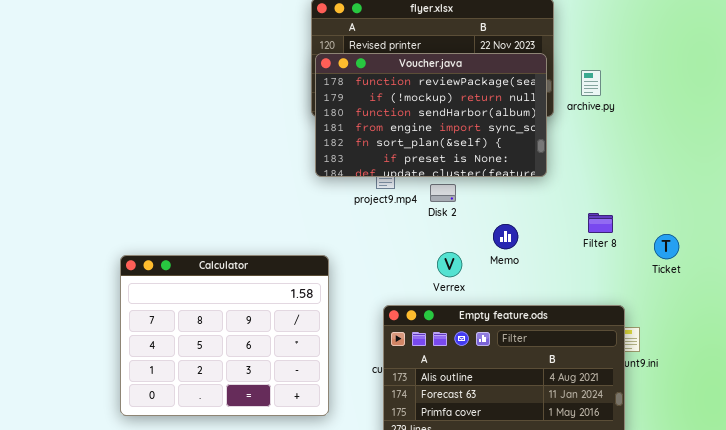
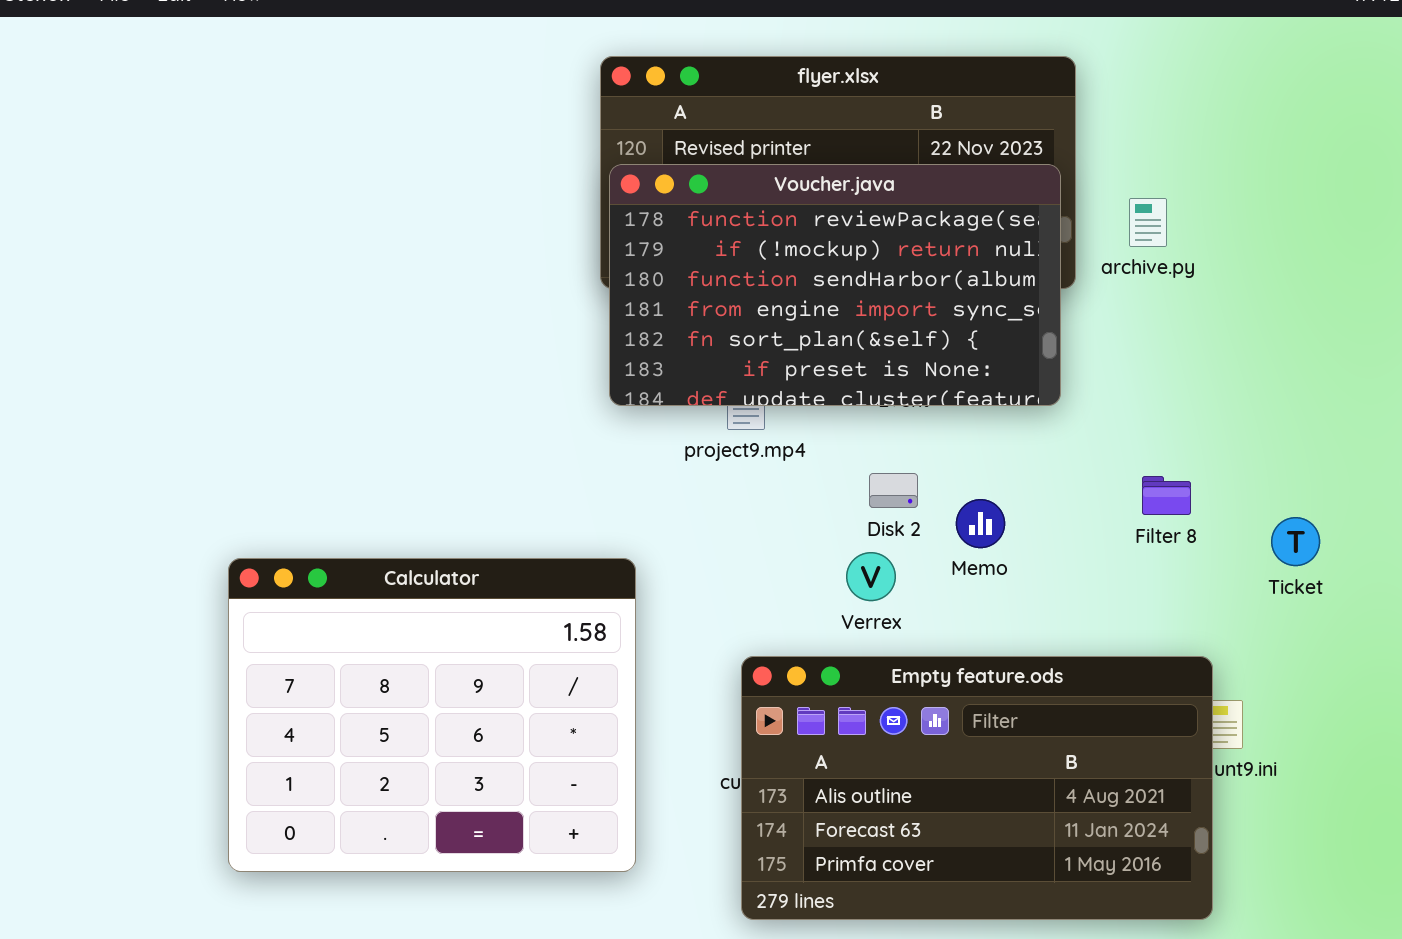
Disk 2: [430,184,456,202] -> [869,473,918,508], moved

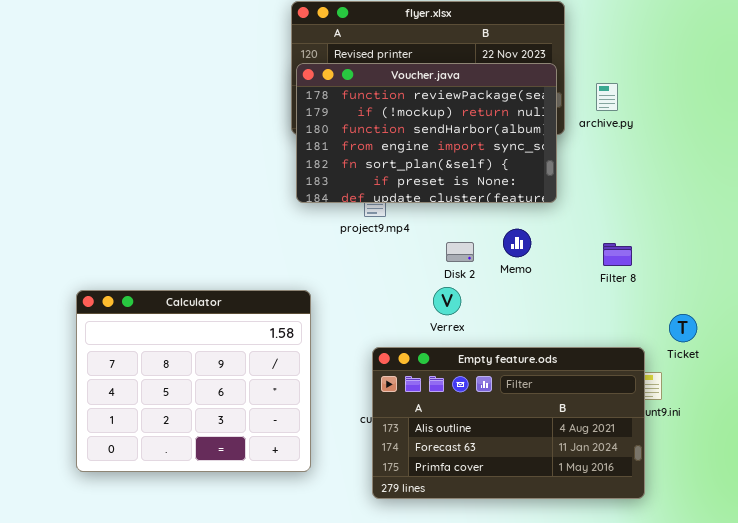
Memo: [956,499,1005,548] -> [503,229,531,257], moved
Ticket: [1271,517,1320,566] -> [669,314,697,342], moved

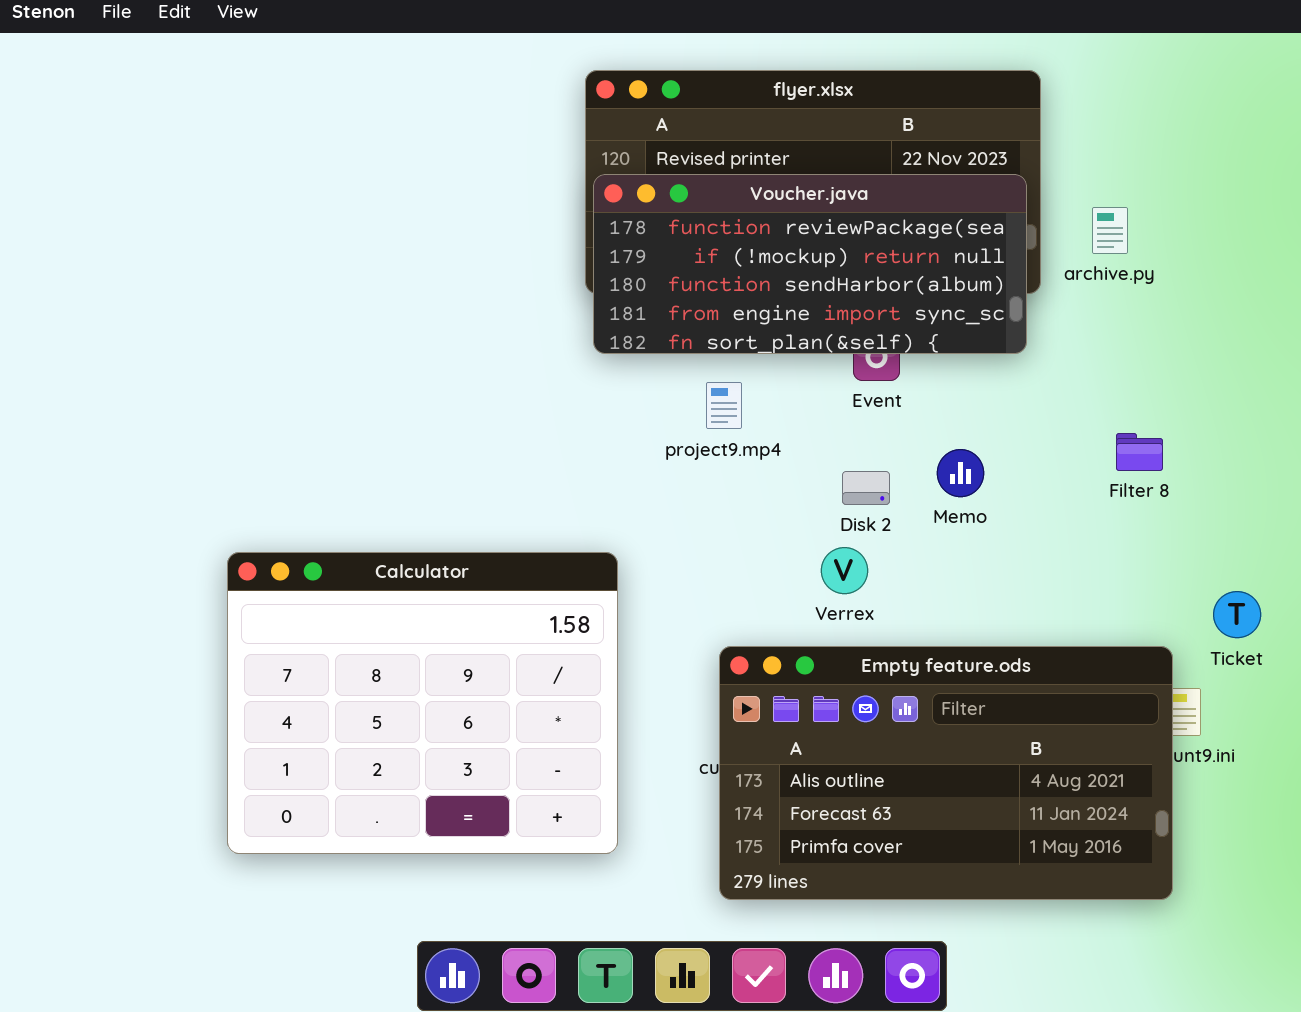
Voucher.java: [296,63,557,203] -> [593,174,1027,354], resized
Filter 8: [603,243,632,266] -> [1116,433,1163,471], moved

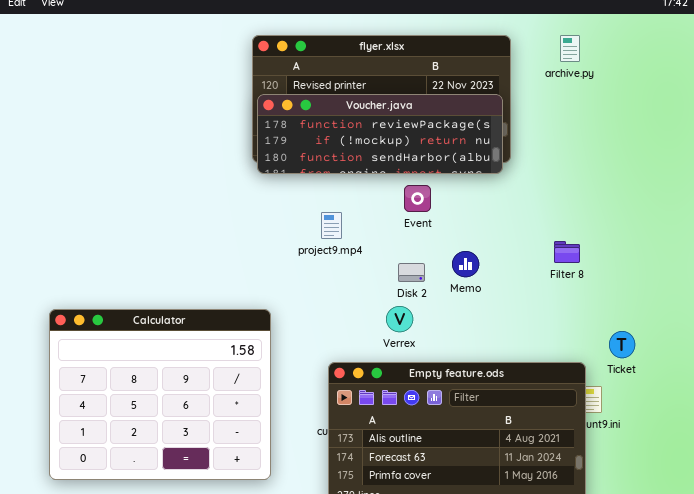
Voucher.java: [593,174,1027,354] -> [257,94,503,174], resized
archive.py: [1092,207,1128,254] -> [560,35,580,62], moved

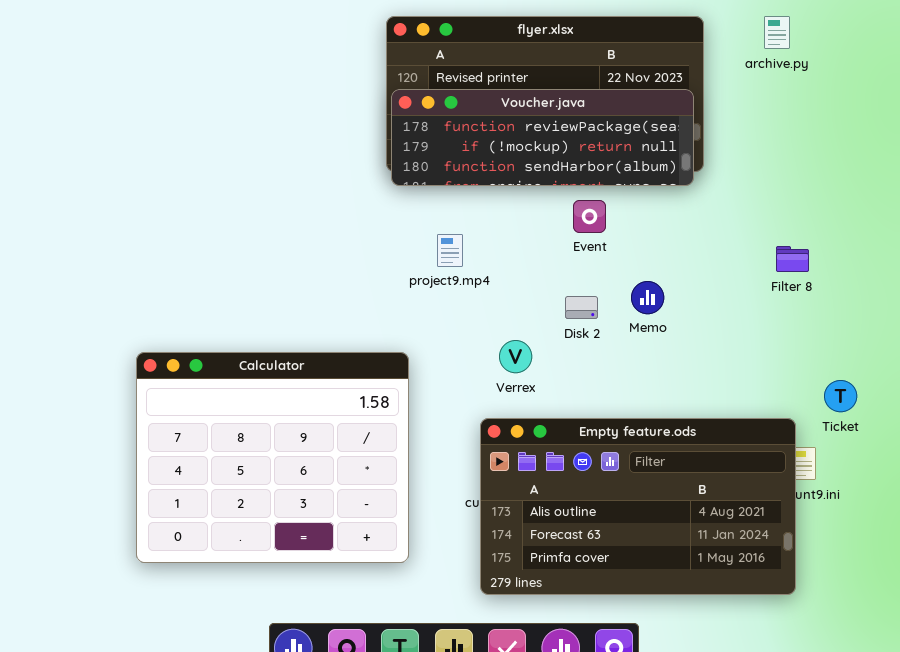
project9.mp4: [321,212,342,239] -> [437,234,463,267], moved
Filter 8: [554,241,580,263] -> [776,246,809,272], moved
Verrex: [386,306,413,332] -> [499,340,532,373], moved

